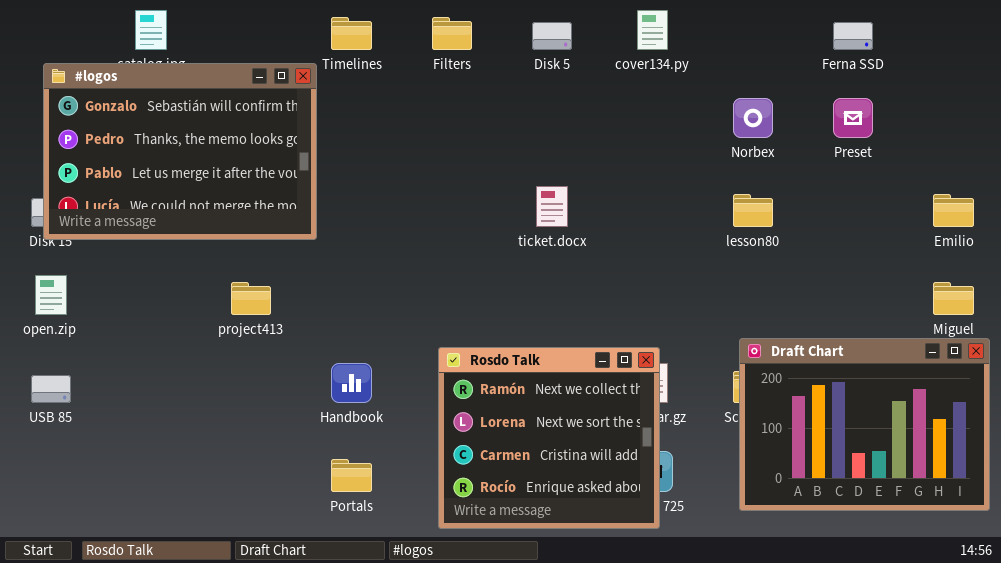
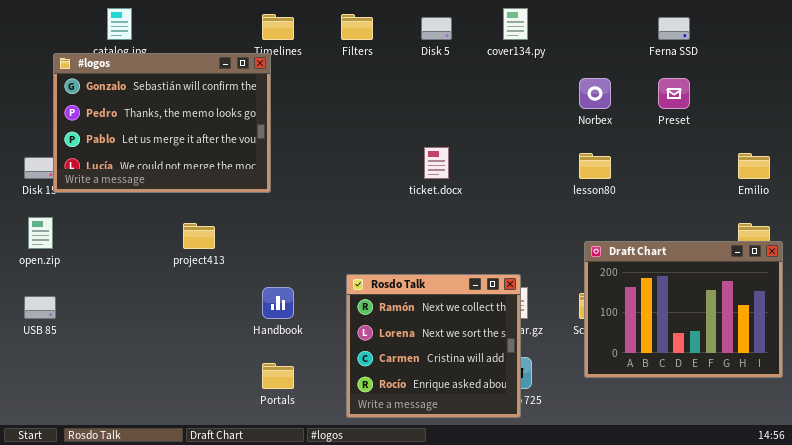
#logos: [43,63,317,240] -> [53,53,271,193], moved
Draft Chart: [739,338,990,511] -> [584,241,783,378], moved

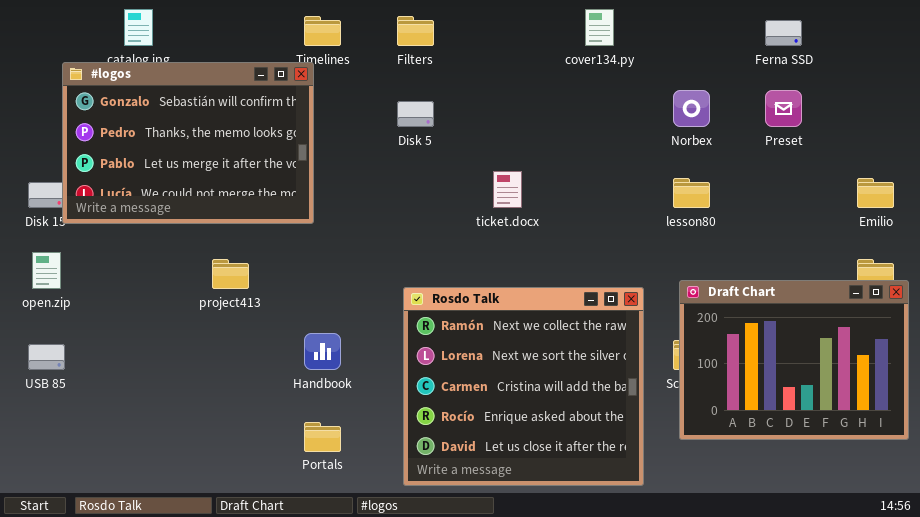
Disk 5: [421,17,452,40] -> [397,101,434,127], moved
Rosdo Talk: [346,274,521,418] -> [403,287,644,486], resized

